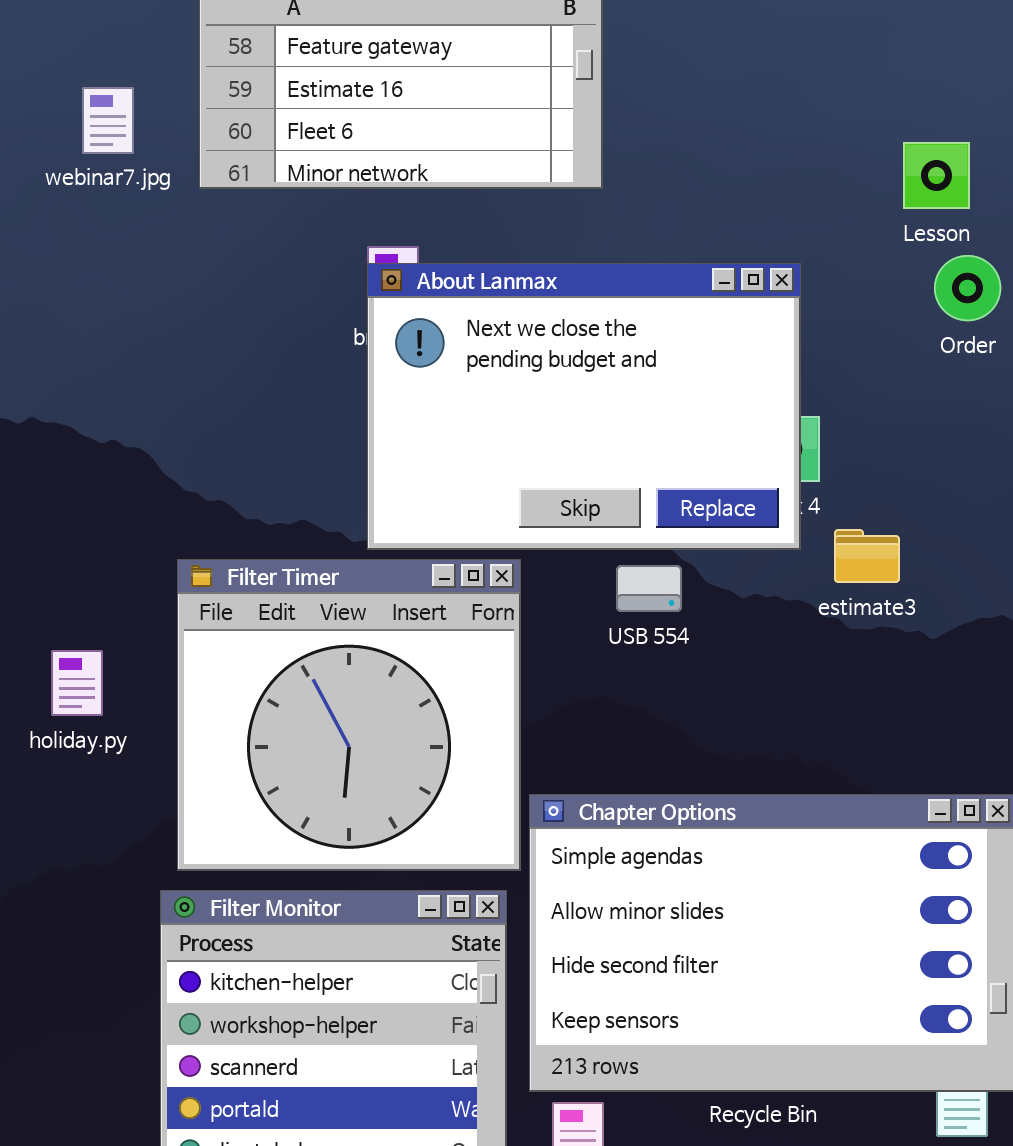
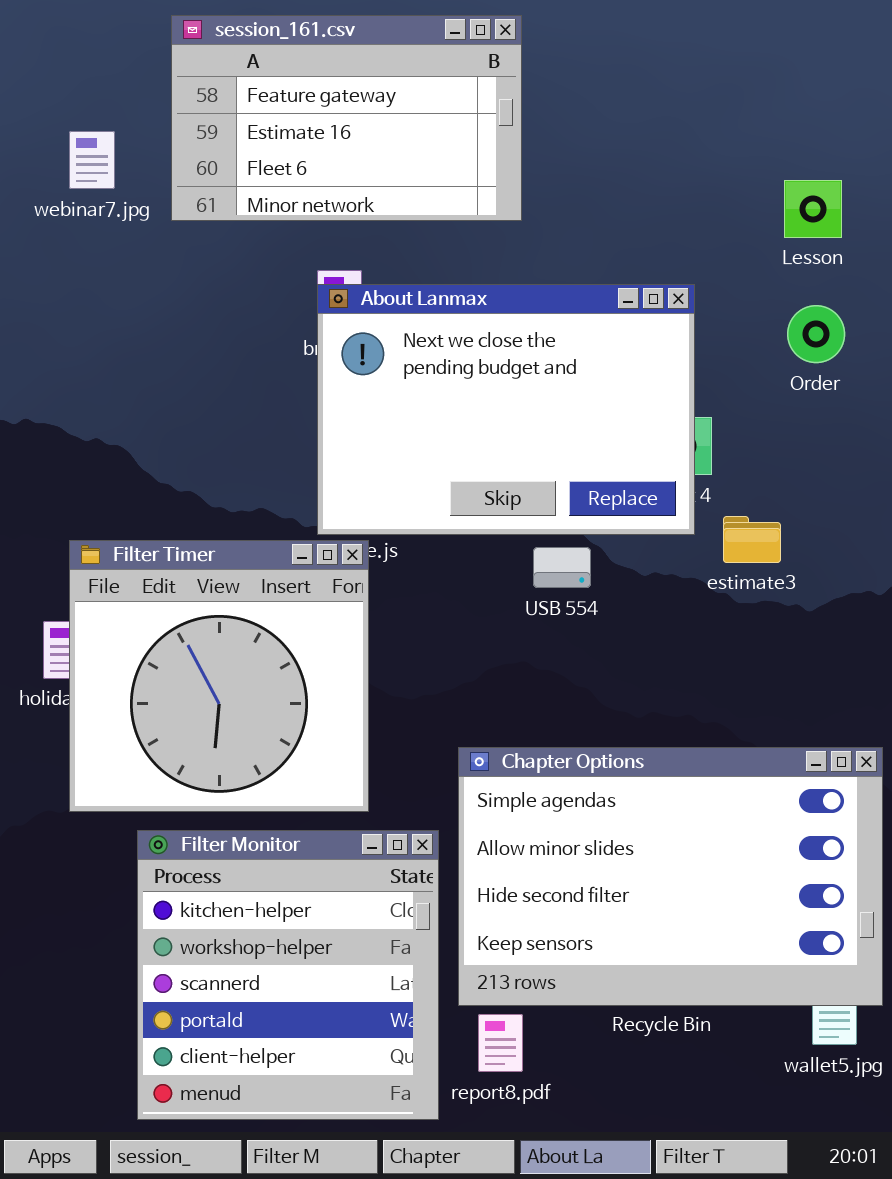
Order: [934,255,1001,321] -> [787,305,845,363], moved
Filter Timer: [177,559,521,871] -> [69,540,369,812], moved

